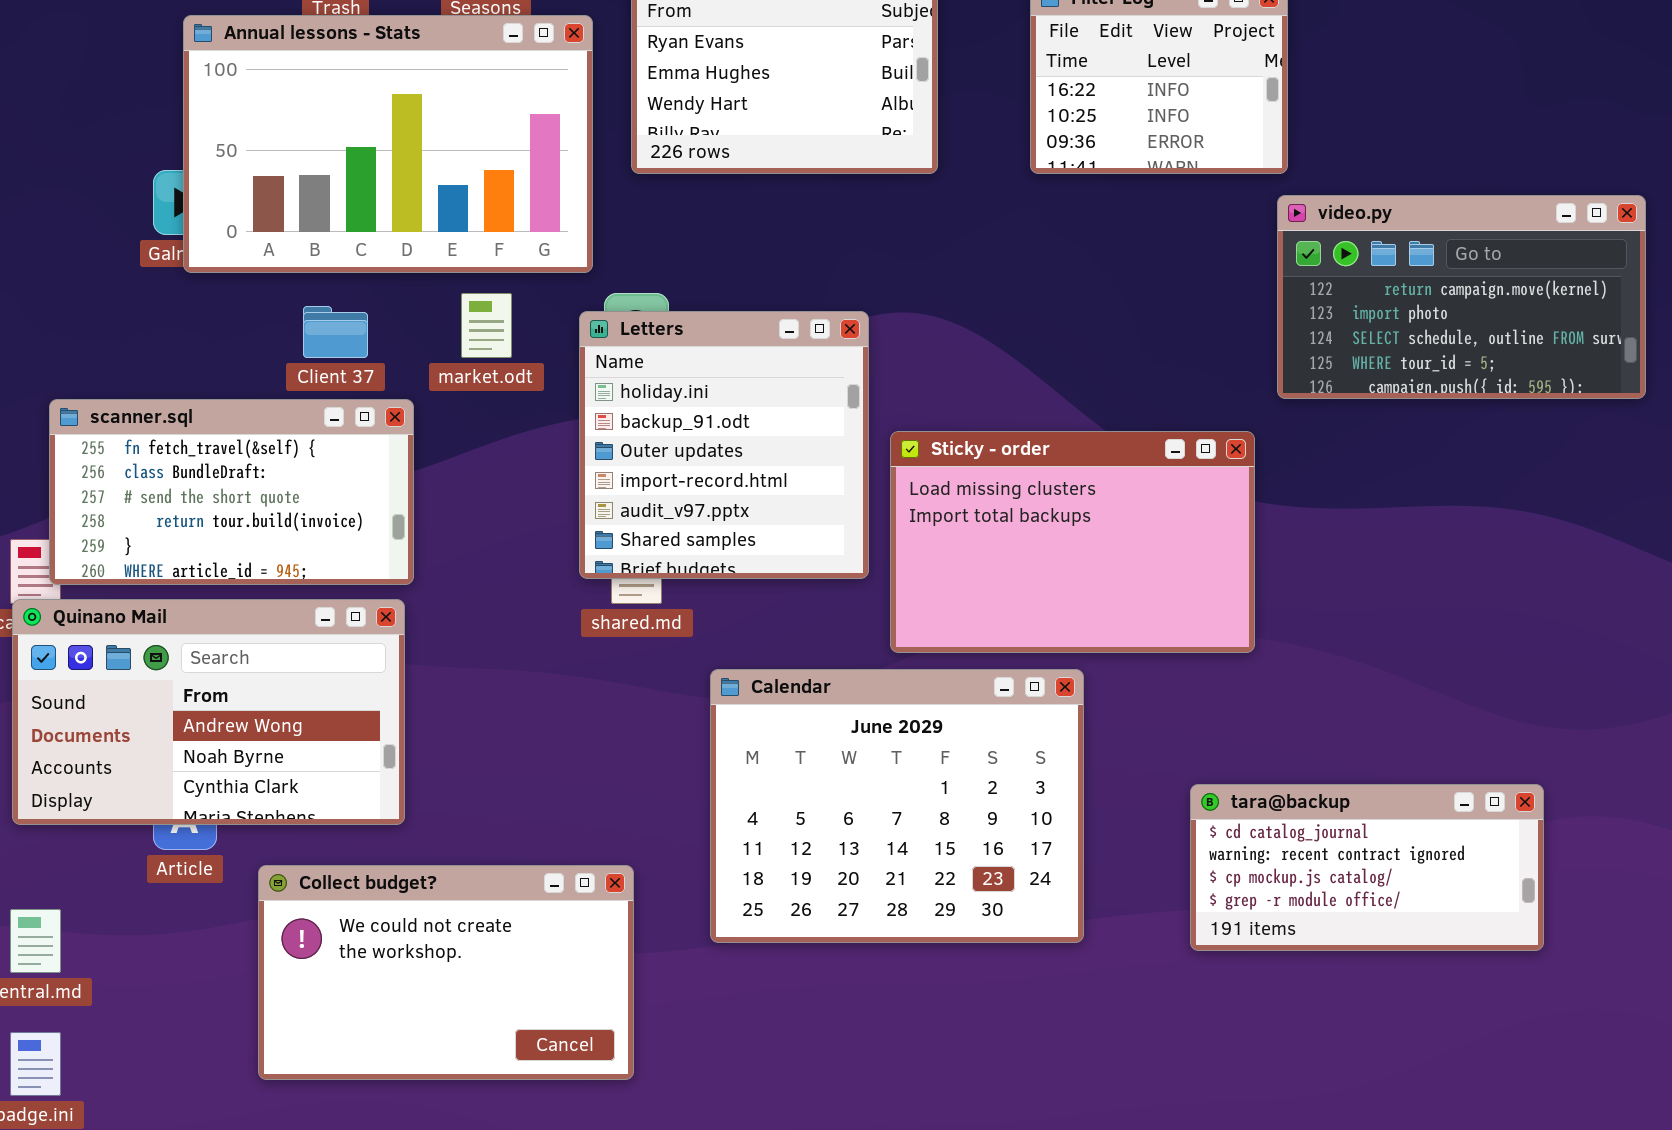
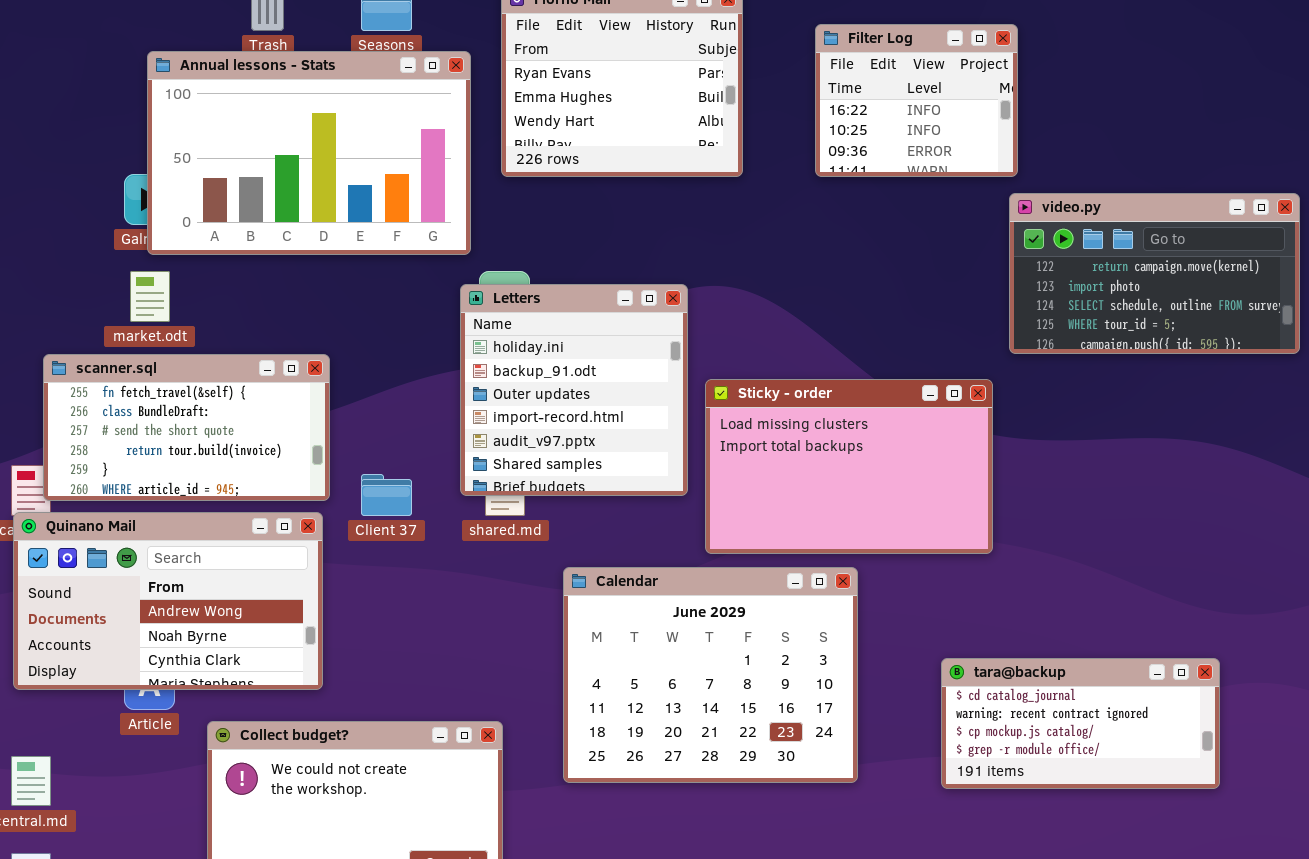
market.odt: [461,293,512,358] -> [130,271,170,322], moved
Client 37: [303,306,368,358] -> [361,474,412,516], moved

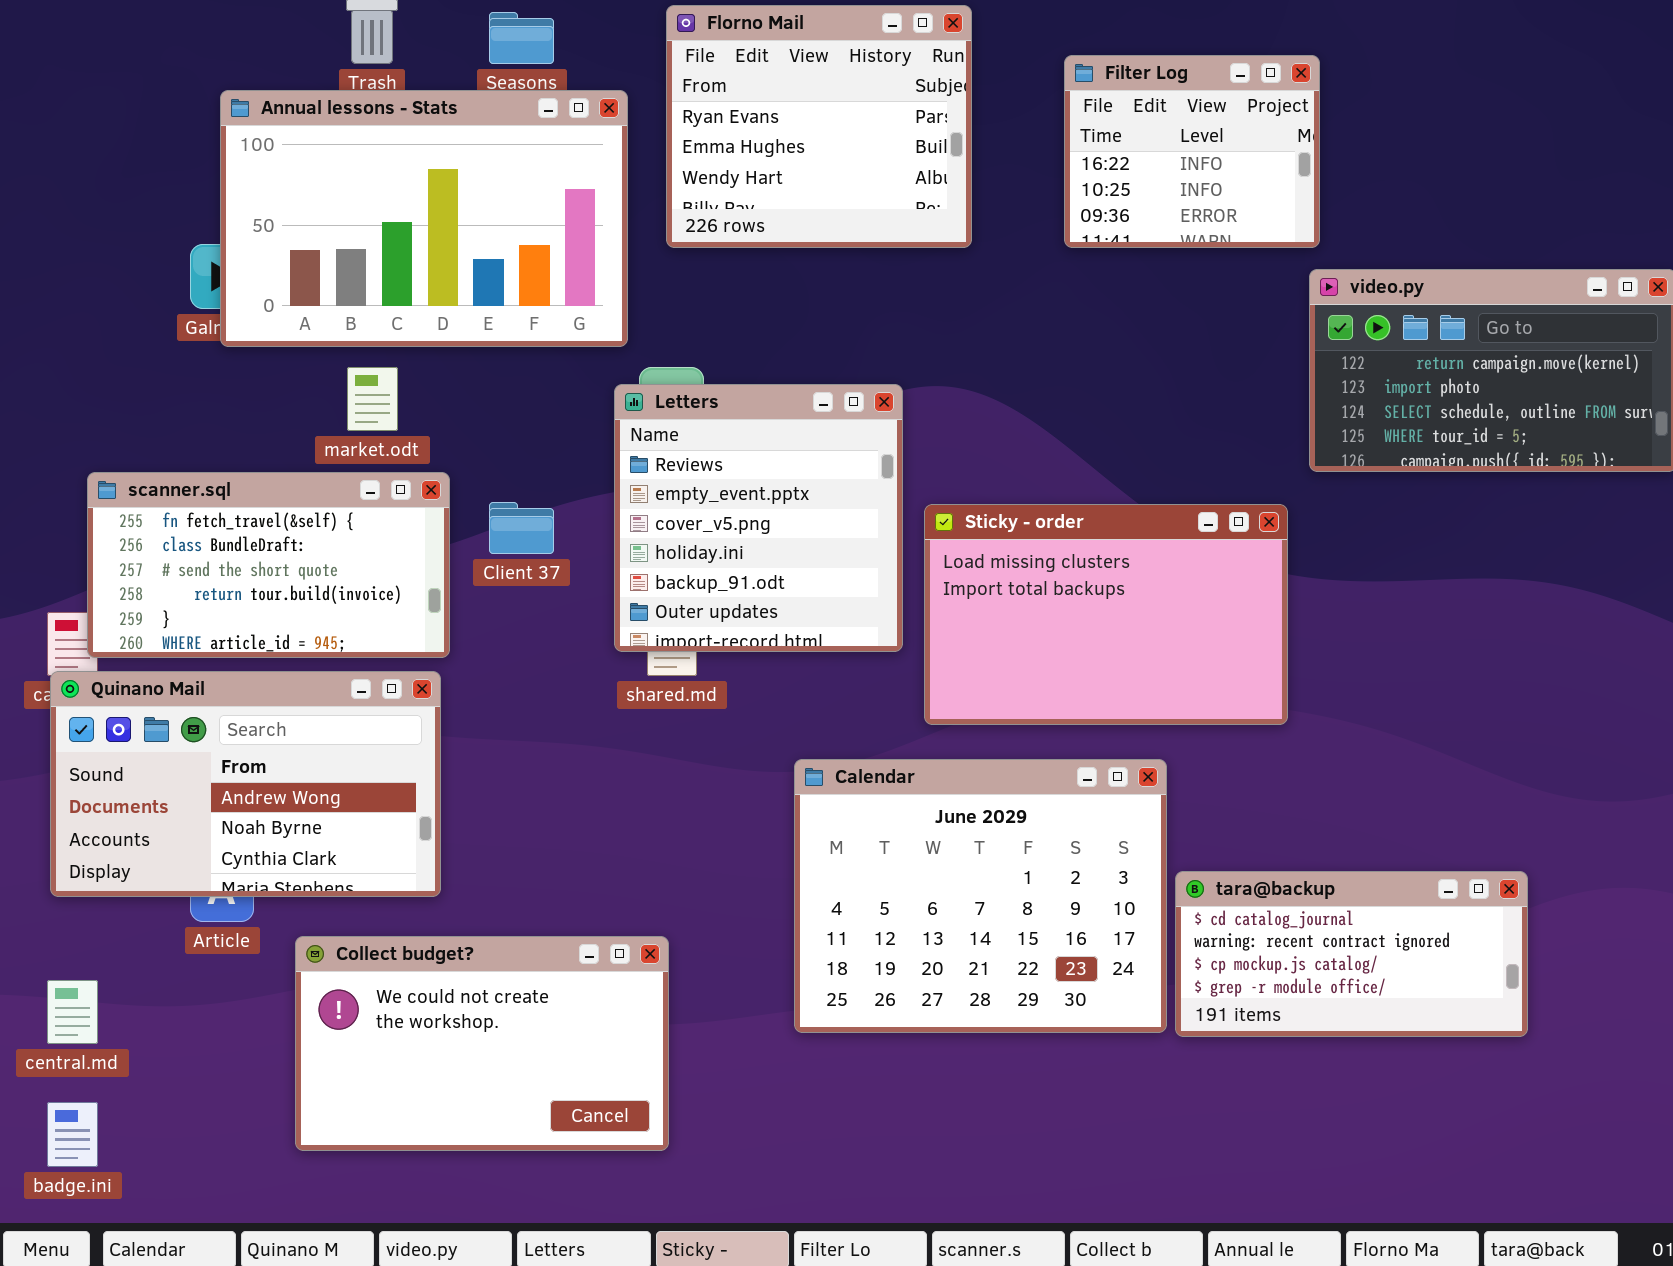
market.odt: [130,271,170,322] -> [347,367,398,431], moved
Letters: [460,284,688,496] -> [614,384,903,652], scrolled up 3 rows
Client 37: [361,474,412,516] -> [489,502,554,554], moved
Calendar: [563,567,858,783] -> [794,759,1167,1033], moved
tara@backup: [941,658,1220,789] -> [1175,871,1528,1037], moved

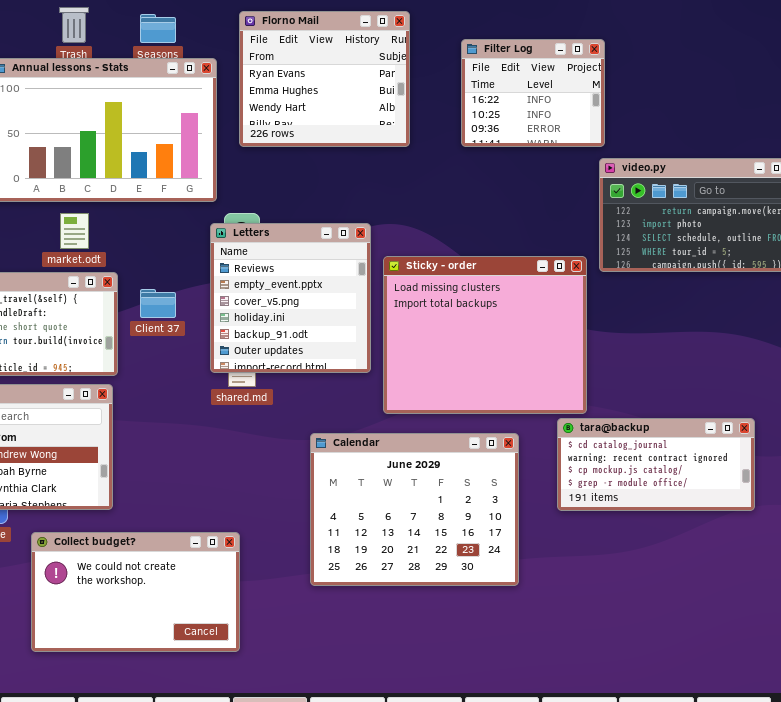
Sticky - order: [924,504,1288,725] -> [383,256,587,414], resized
tara@backup: [1175,871,1528,1037] -> [557,418,755,511], moved

